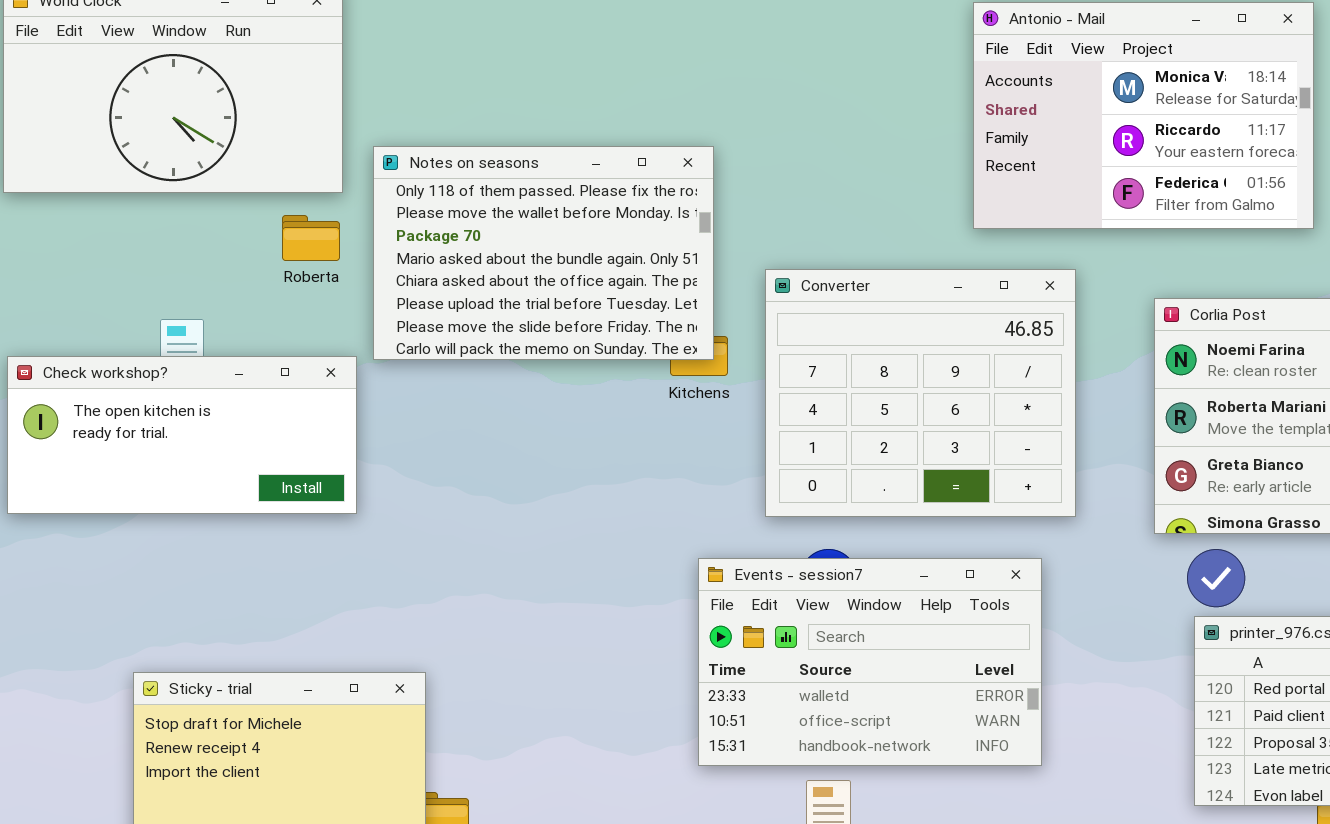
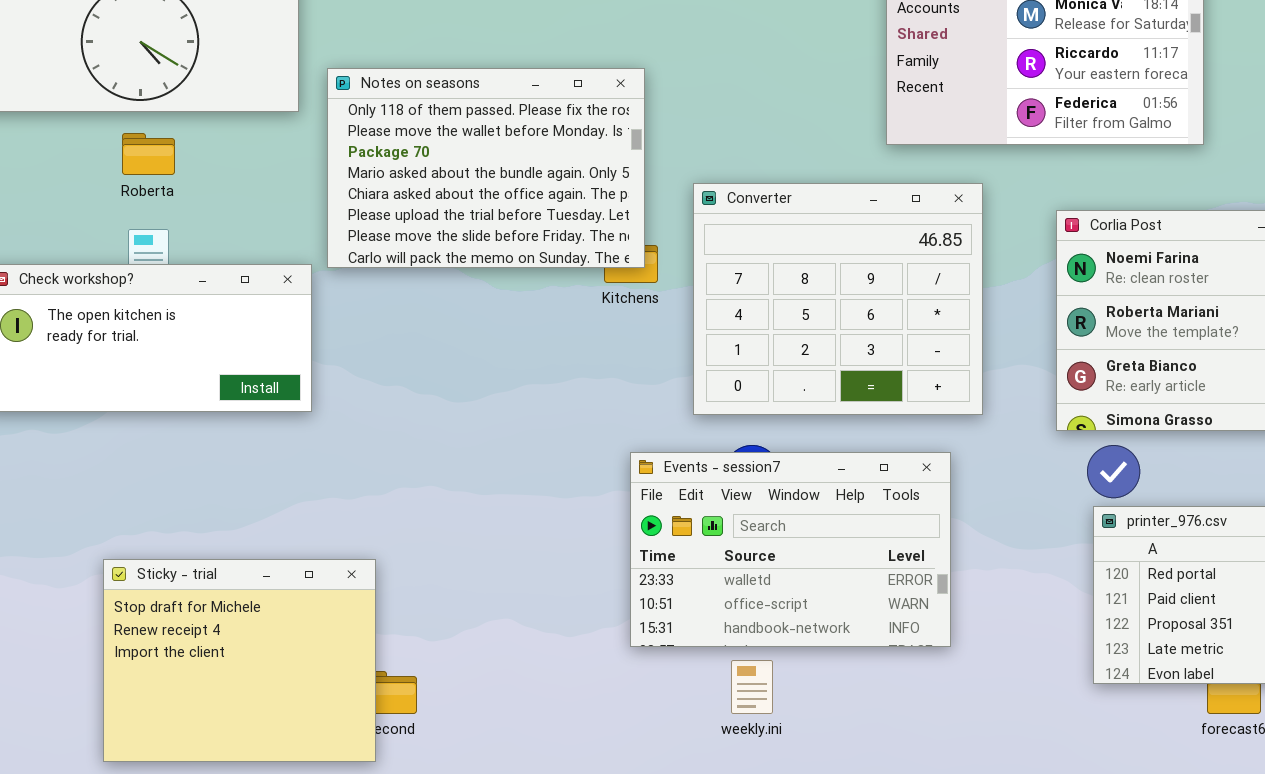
Roberta: [282,215,340,261] -> [122,133,175,175], moved

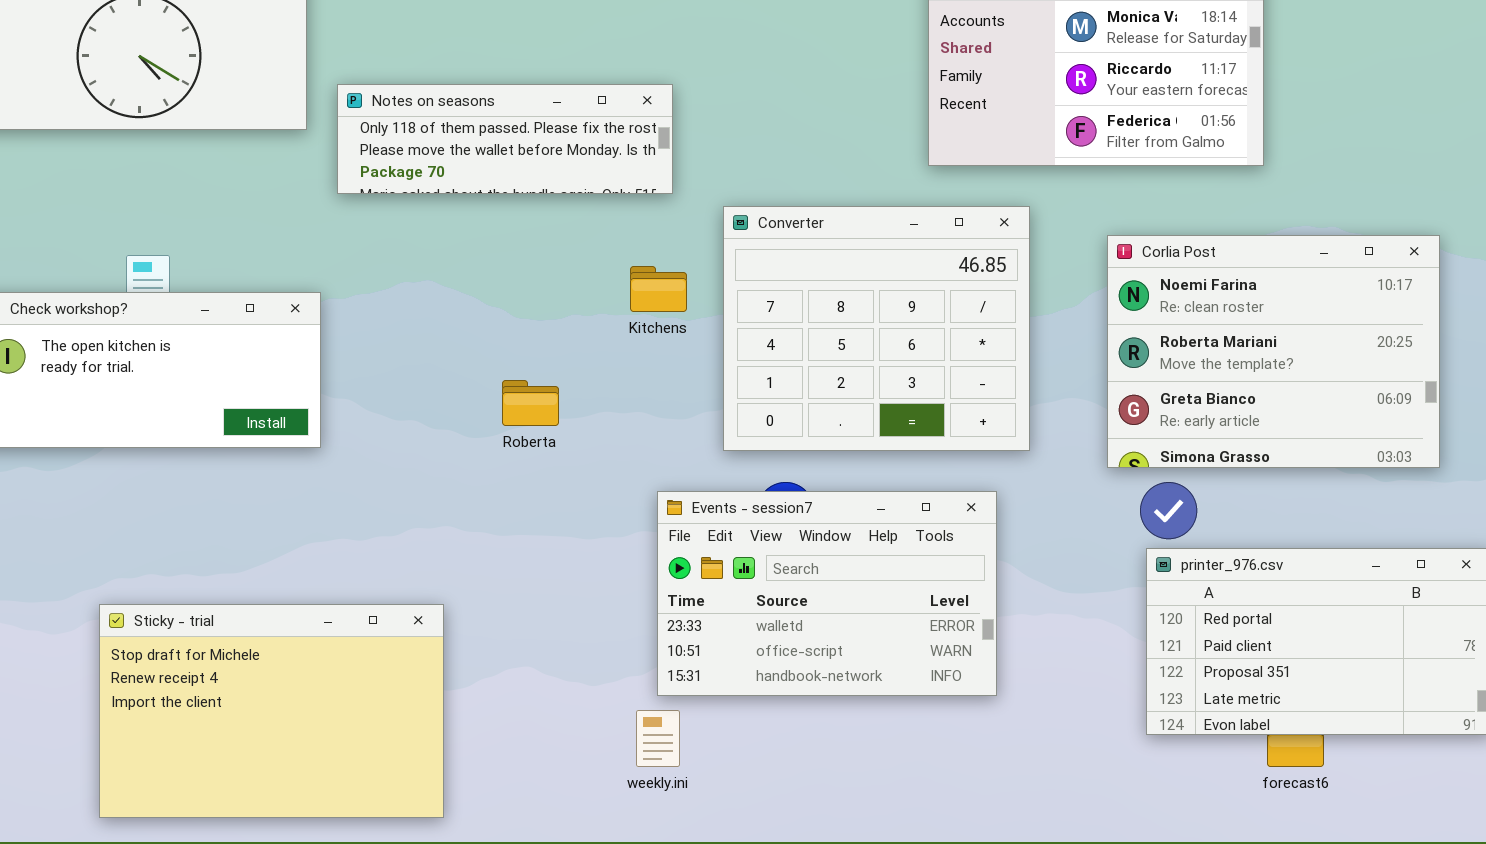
Notes on seasons: [327,68,645,268] -> [337,84,673,194], resized
Roberta: [122,133,175,175] -> [502,380,559,426], moved
Sticky - trial: [103,559,376,762] -> [99,604,444,818], resized
weekly.ini: [731,660,773,714] -> [636,710,680,767], moved

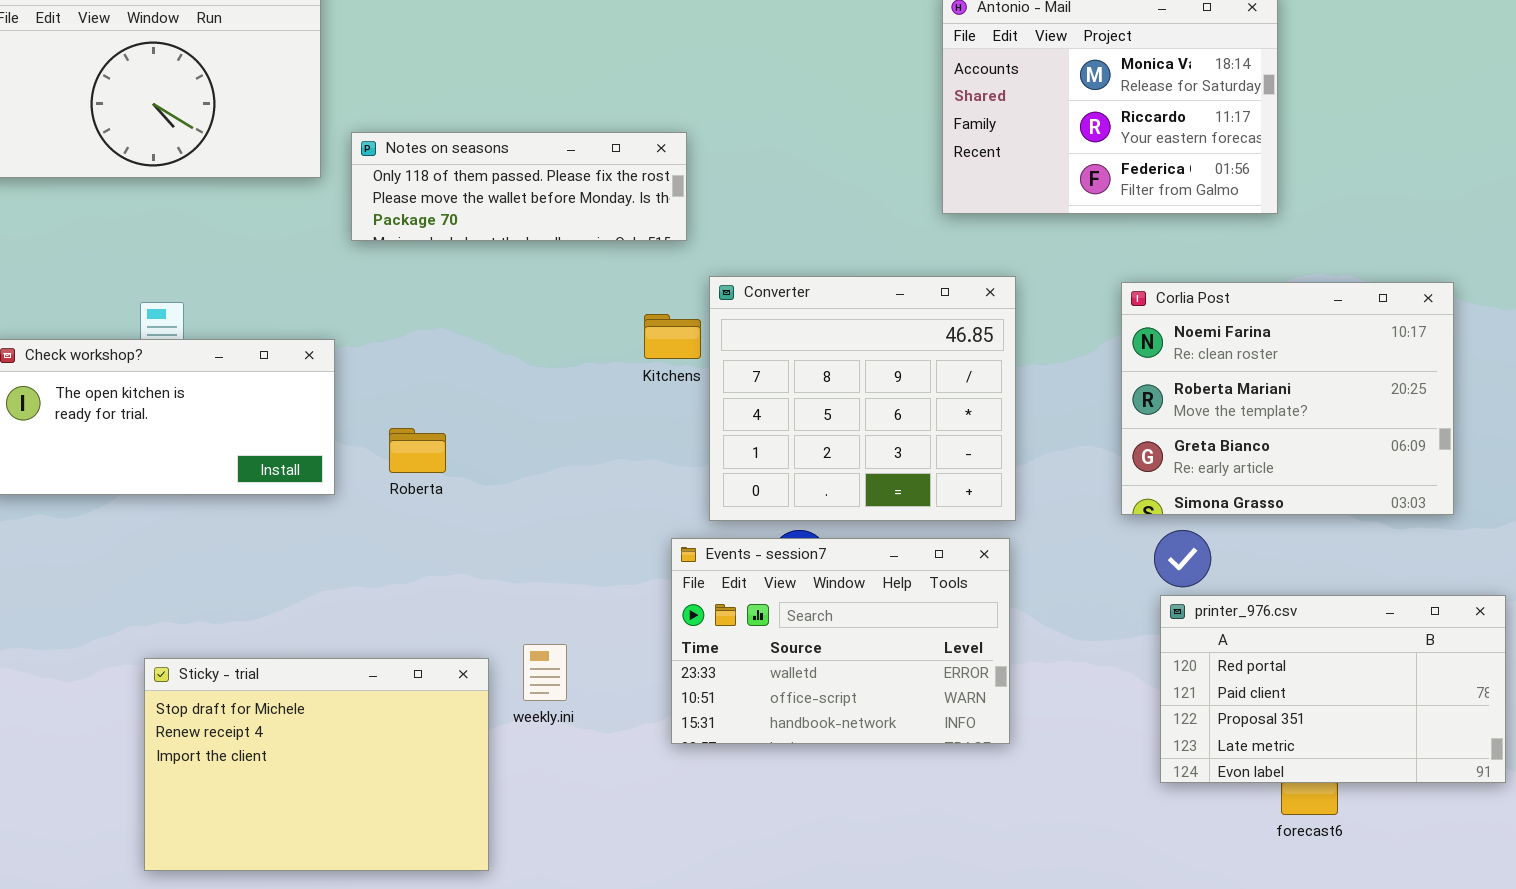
Converter: [723,206,1030,451] -> [709,276,1016,521], moved
Roberta: [502,380,559,426] -> [389,428,446,473], moved
Sticky - trial: [99,604,444,818] -> [144,658,489,871], moved
weekly.ini: [636,710,680,767] -> [523,644,567,701], moved

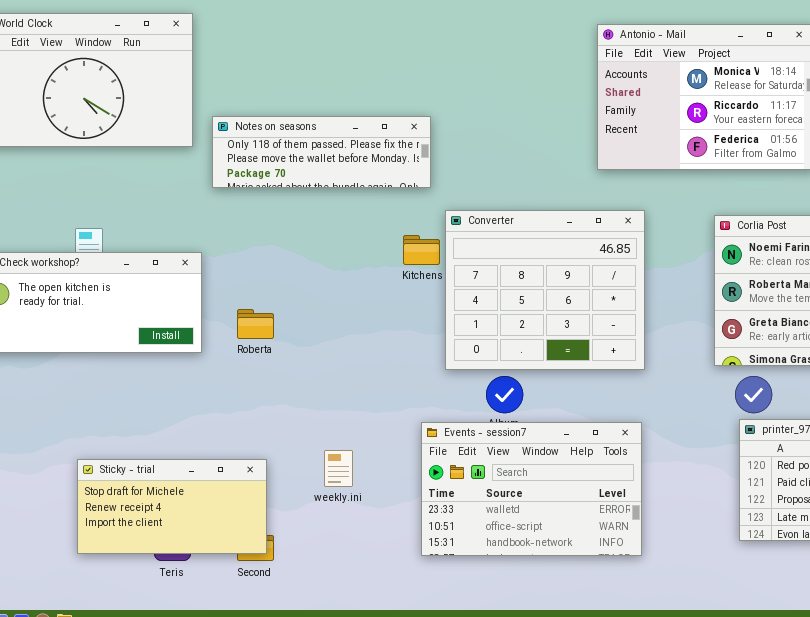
Events - session7: [671,538,1010,744] -> [421,422,642,556], moved
Sticky - trial: [144,658,489,871] -> [77,459,267,554], resized

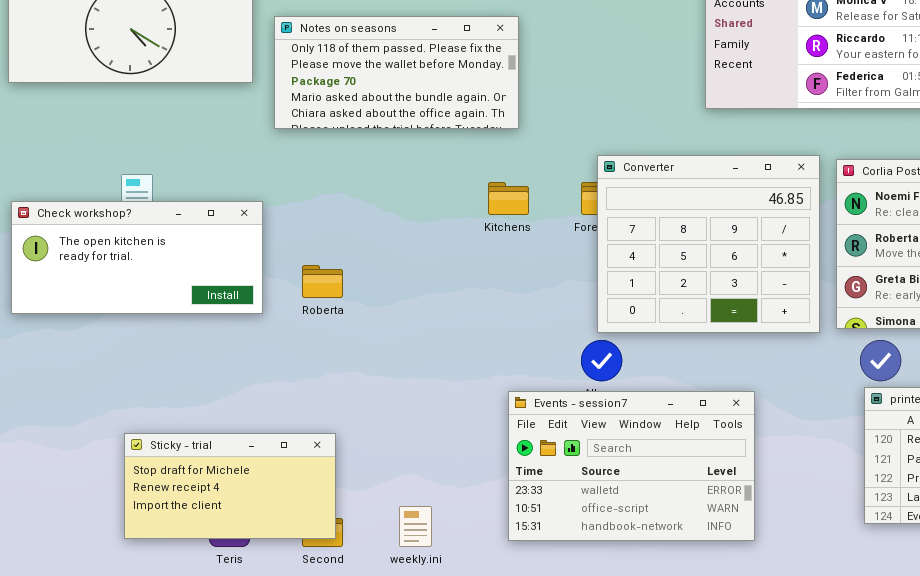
Notes on seasons: [212,116,431,188] -> [274,16,519,129], resized
Converter: [445,210,645,370] -> [597,155,820,333], moved
weekly.ini: [324,450,353,487] -> [399,506,432,547], moved

